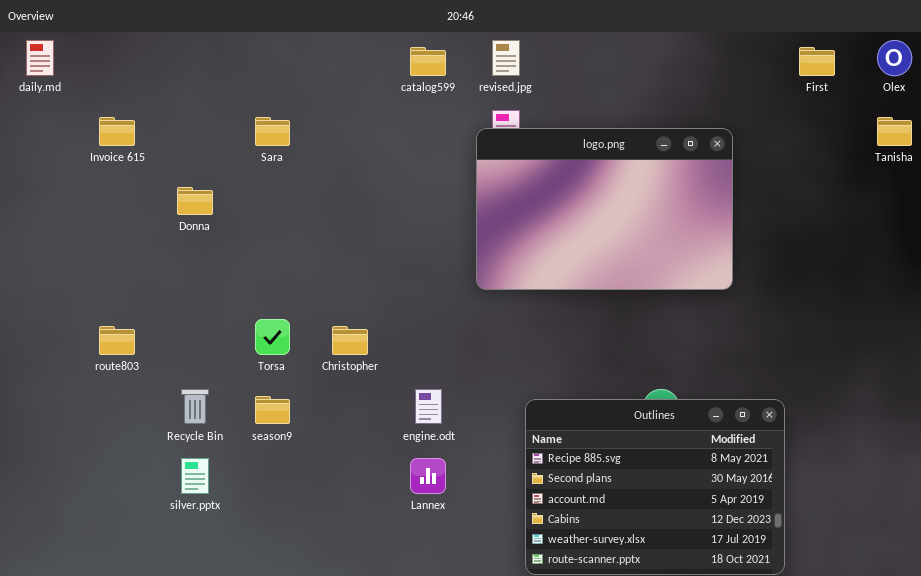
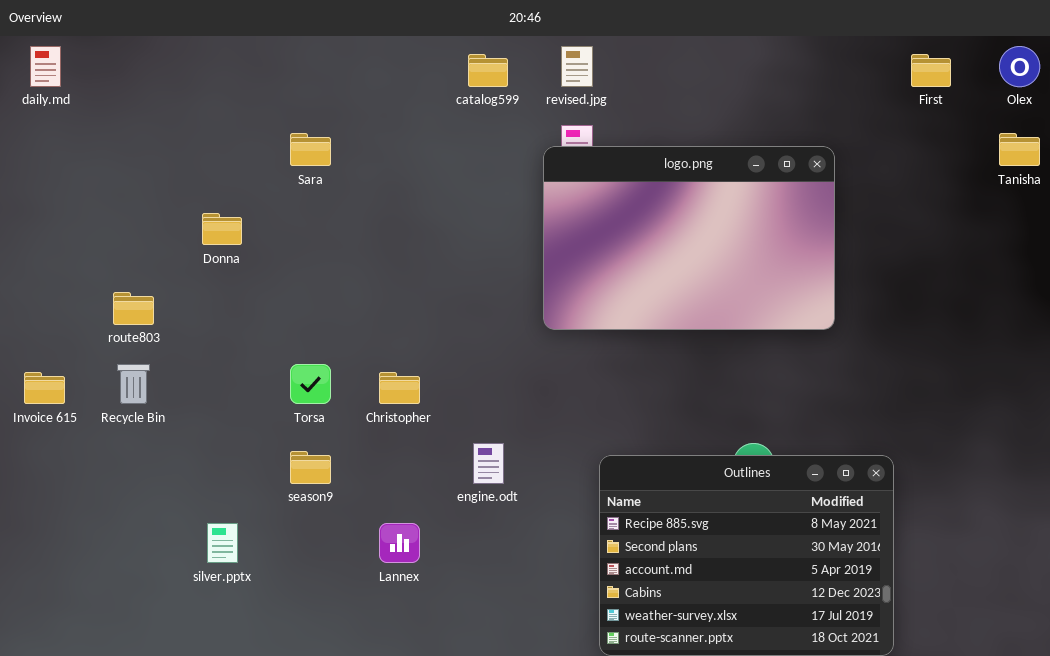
Invoice 615: [99,117,135,146] -> [24,372,65,404], moved
route803: [99,326,135,355] -> [113,292,154,325], moved
Recycle Bin: [181,389,209,424] -> [117,364,150,404], moved
Lannex: [410,458,446,494] -> [379,523,420,563], moved

